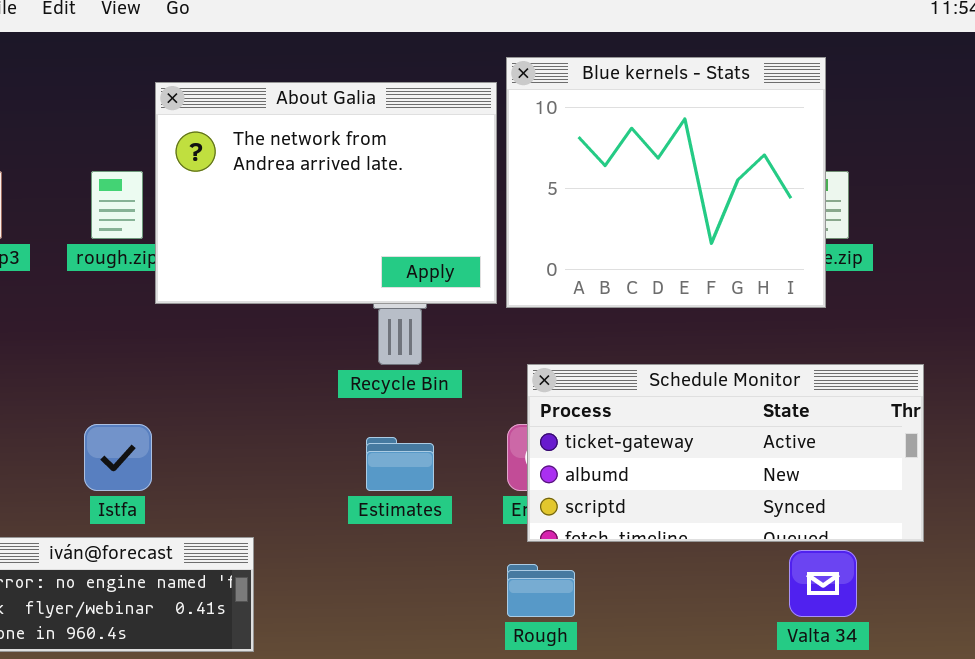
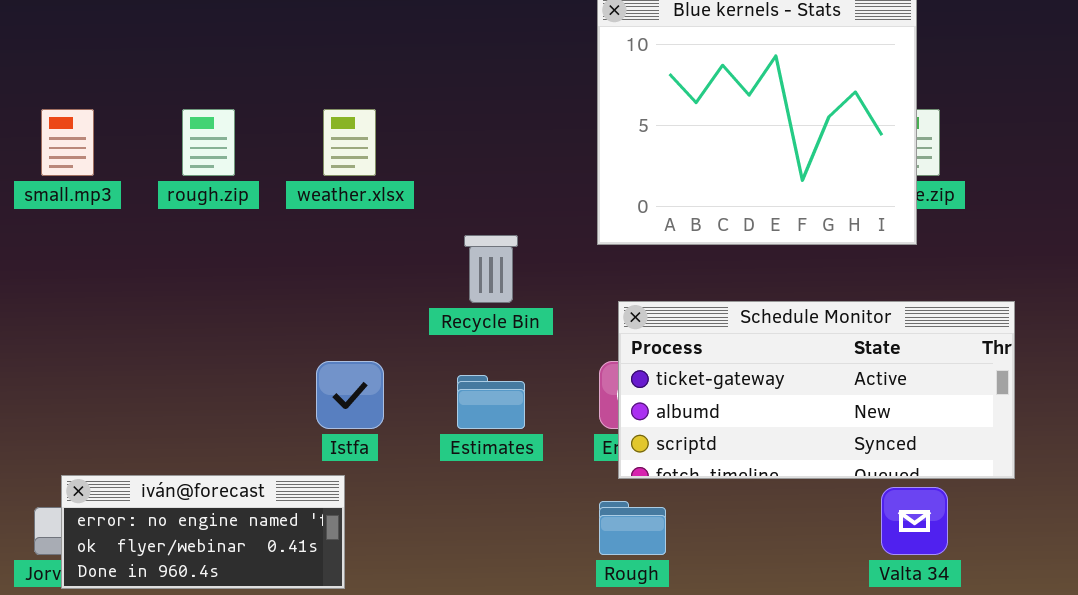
About Galia: [155,82,497,304] -> none, closed
Istfa: [84,424,152,491] -> [316,361,384,429], moved

